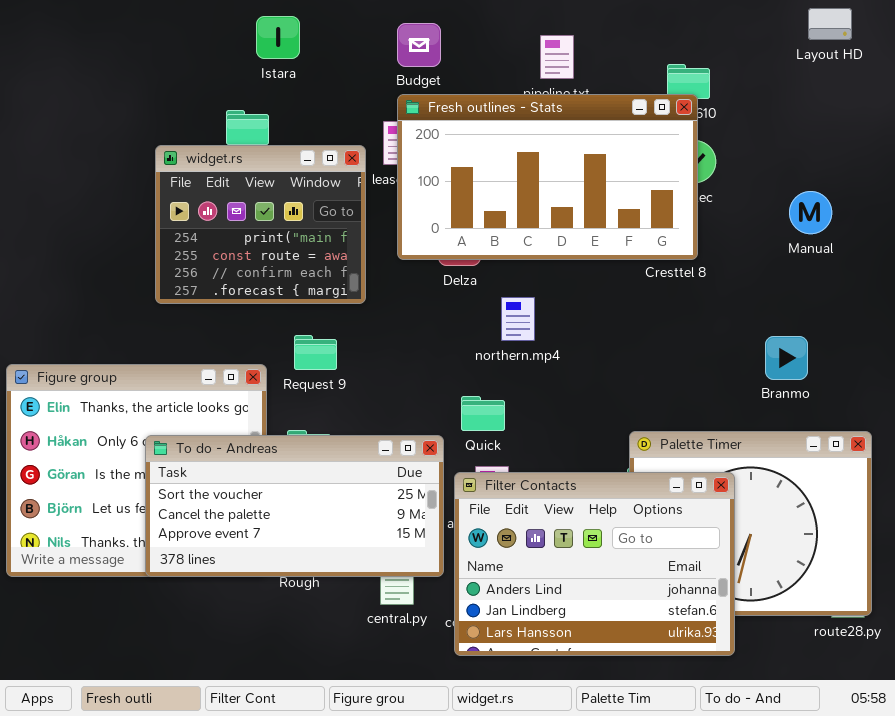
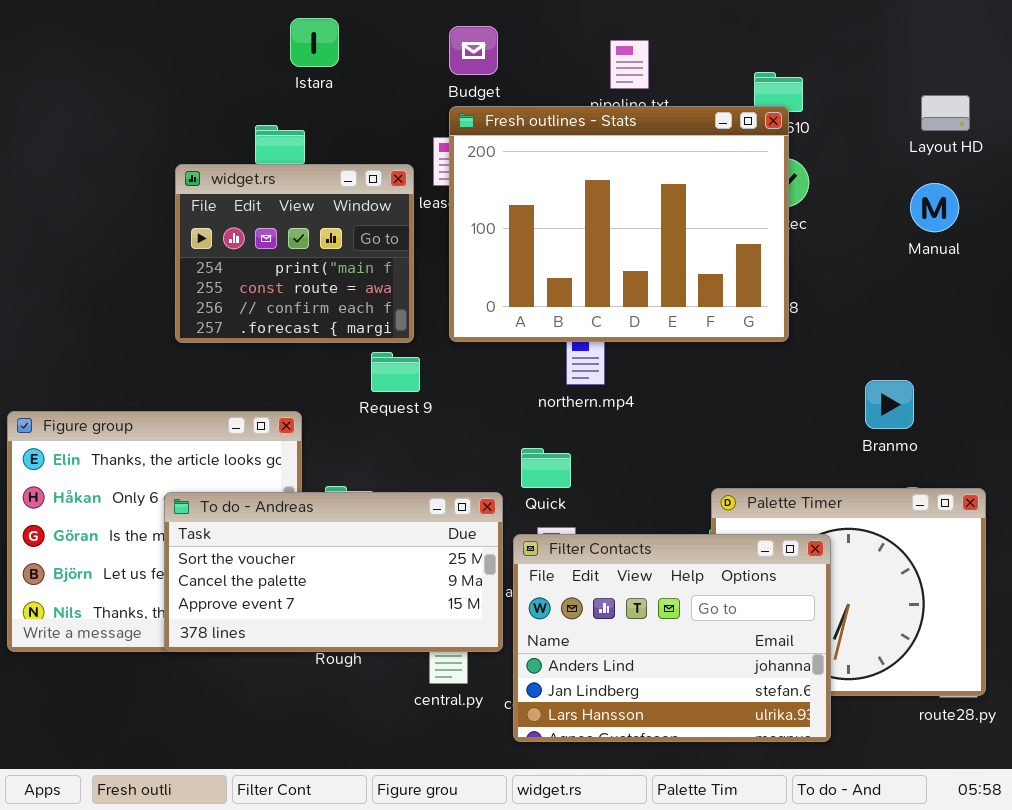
Layout HD: [808,8,852,40] -> [921,95,970,131], moved
Fresh outlines - Stats: [397,94,698,260] -> [449,106,789,342], resized
Manual: [789,191,832,234] -> [910,183,959,232], moved
Request 9: [294,335,337,370] -> [371,352,420,392], moved

